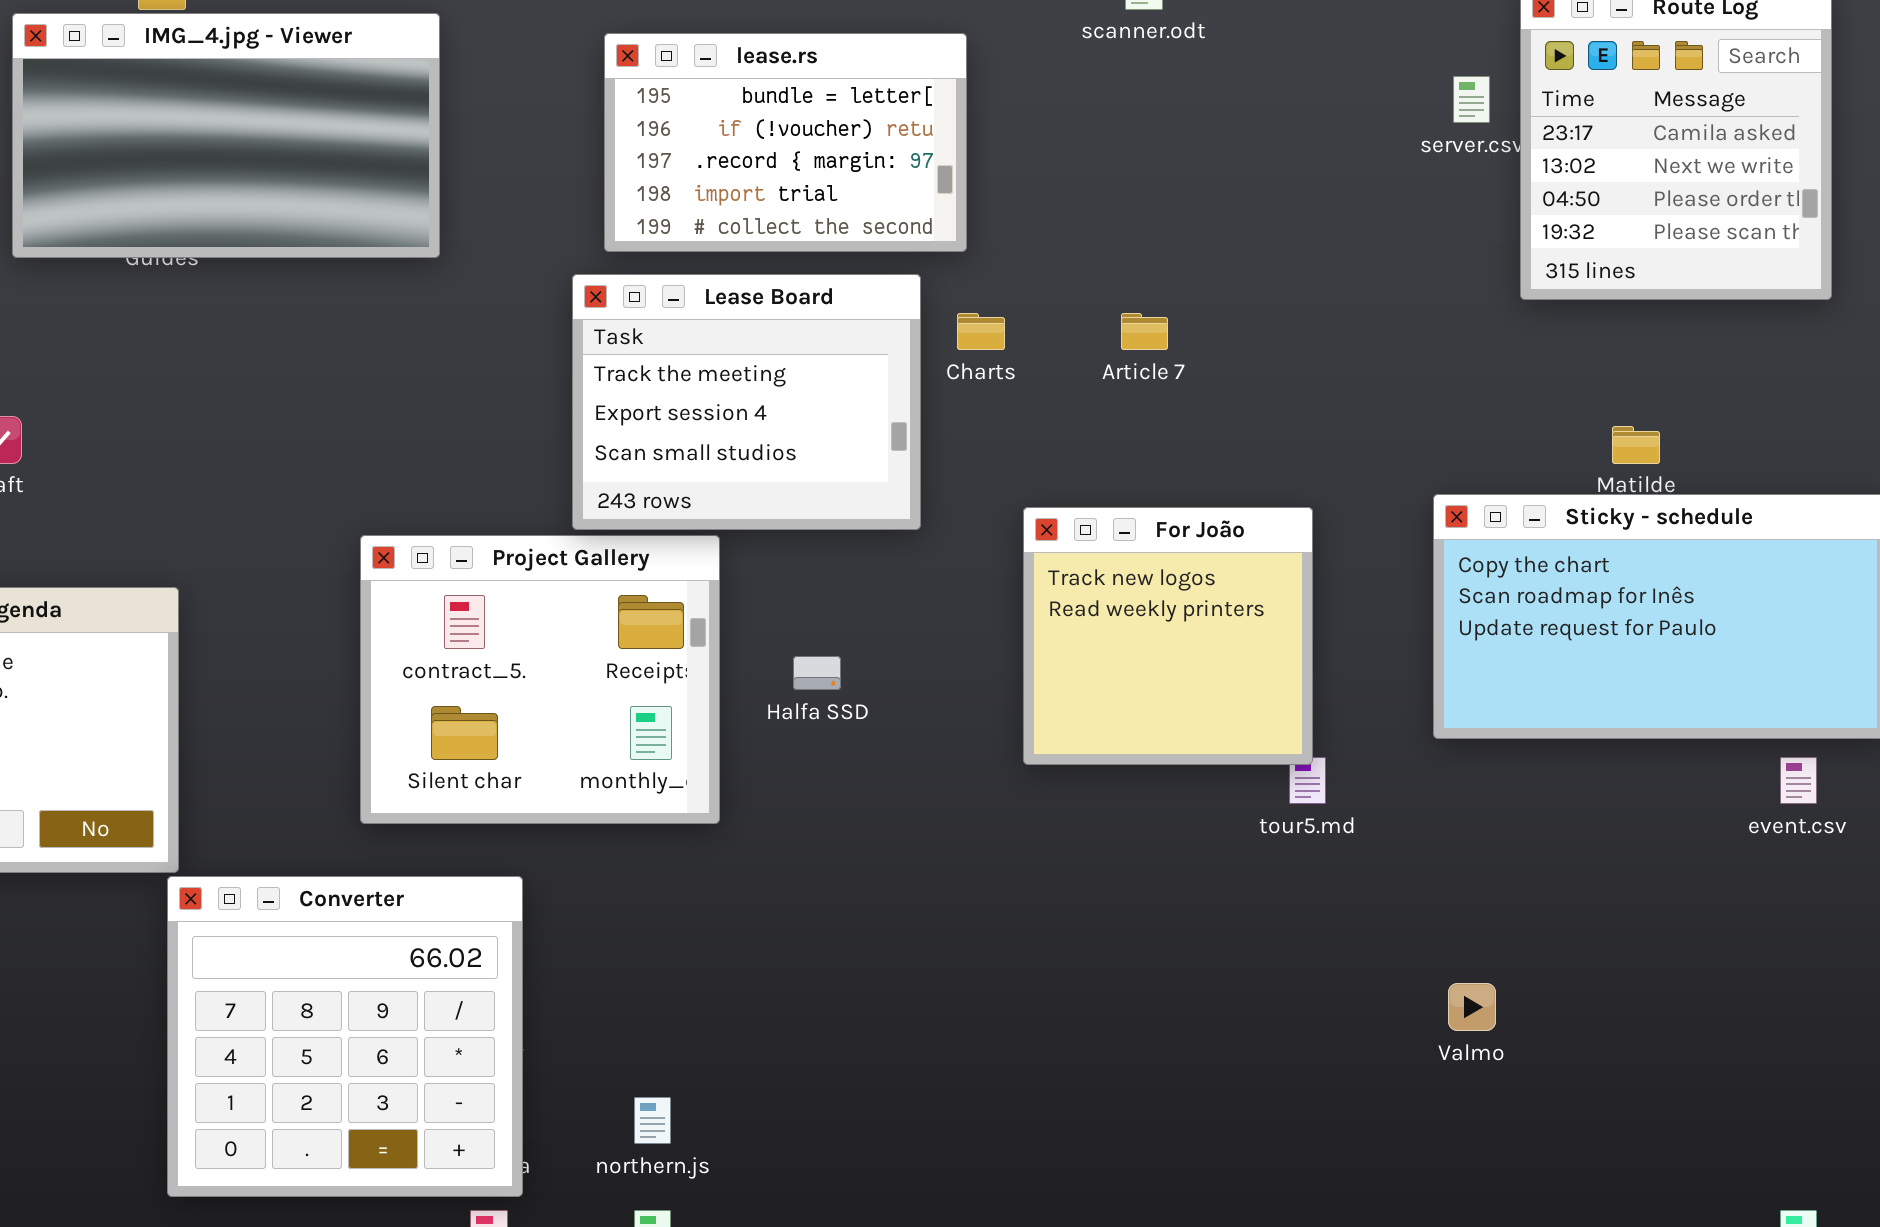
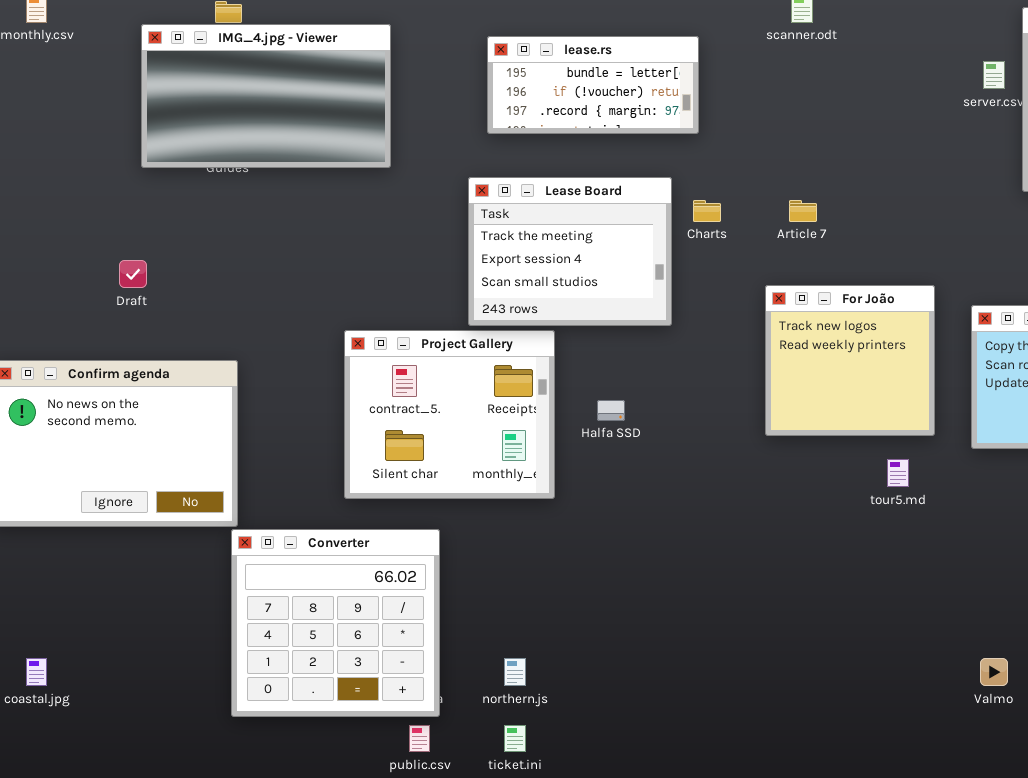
lease.rs: [604,33,967,252] -> [487,36,699,134], resized
For João: [1023,507,1313,765] -> [765,285,935,436], moved
Valmo: [1448,983,1496,1031] -> [980,658,1008,686], moved

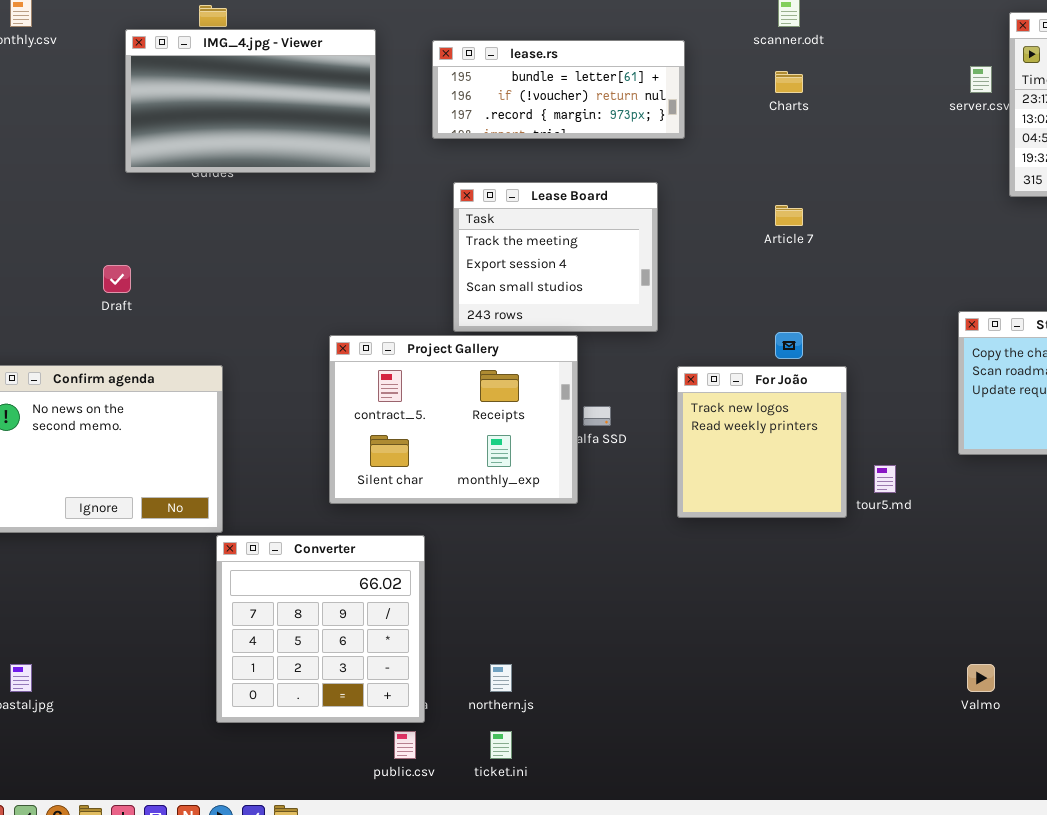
lease.rs: [487,36,699,134] -> [432,40,685,139], resized
Charts: [693,200,721,222] -> [775,71,803,93], moved
For João: [765,285,935,436] -> [677,366,847,518], moved
Project Gallery: [344,330,555,499] -> [329,335,578,504], resized

